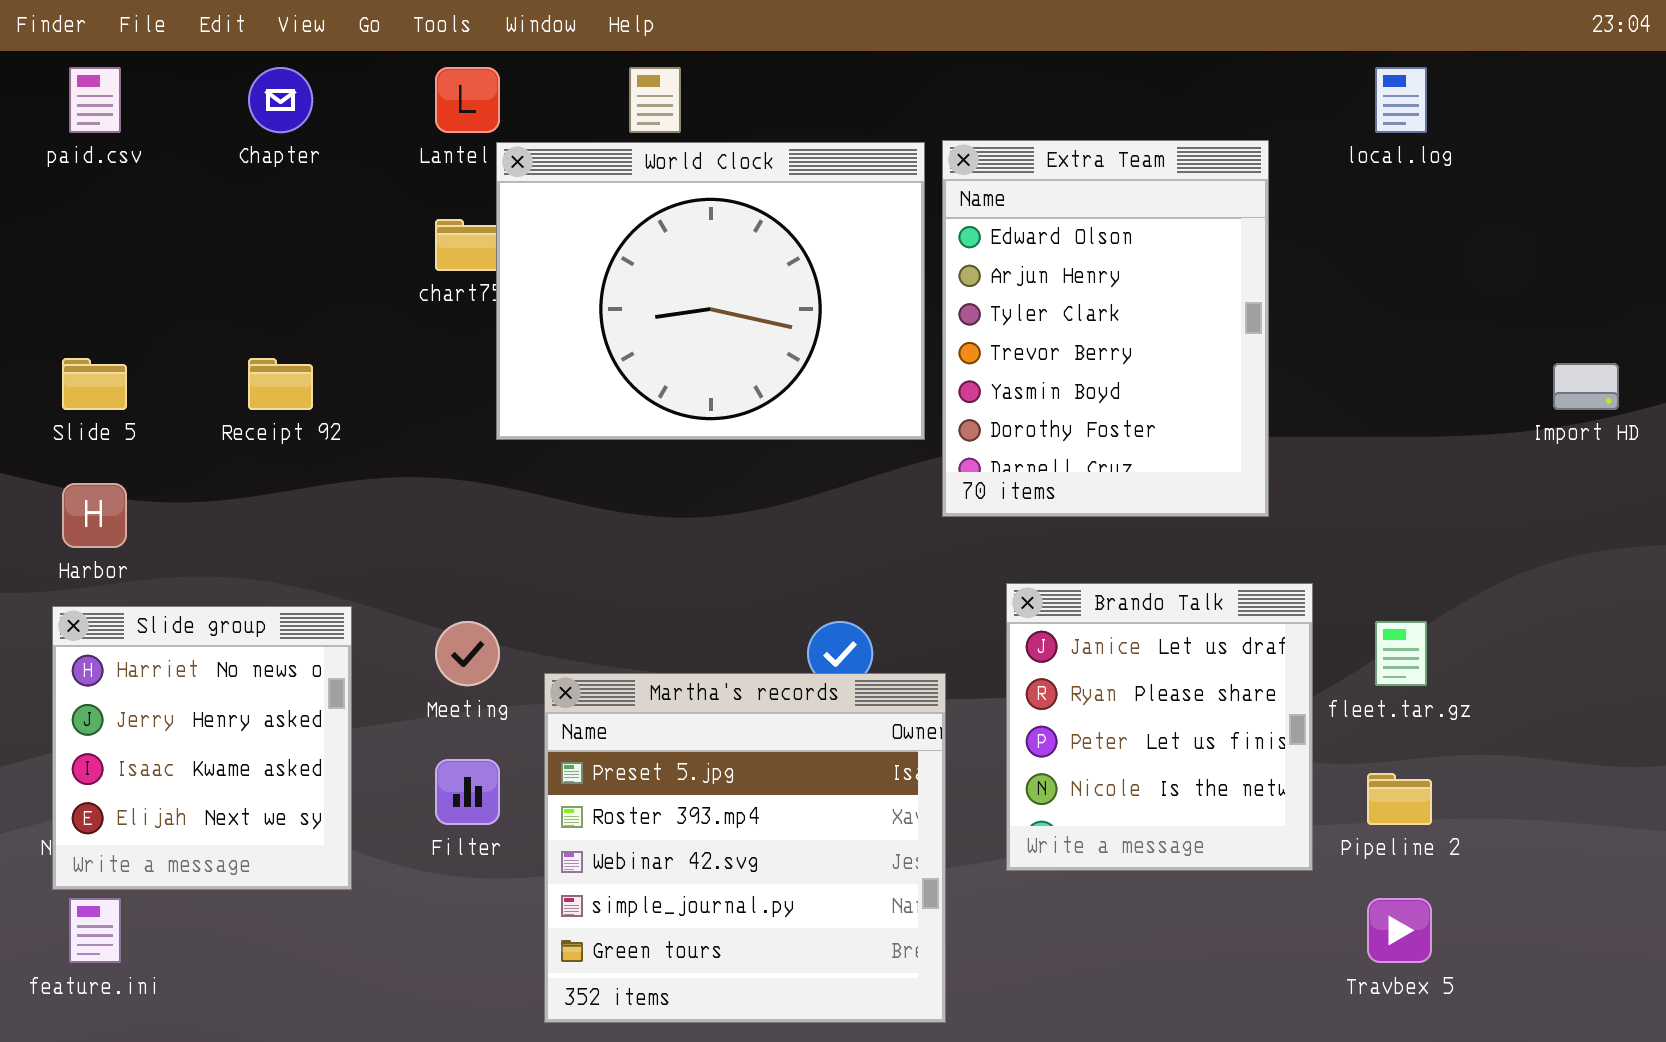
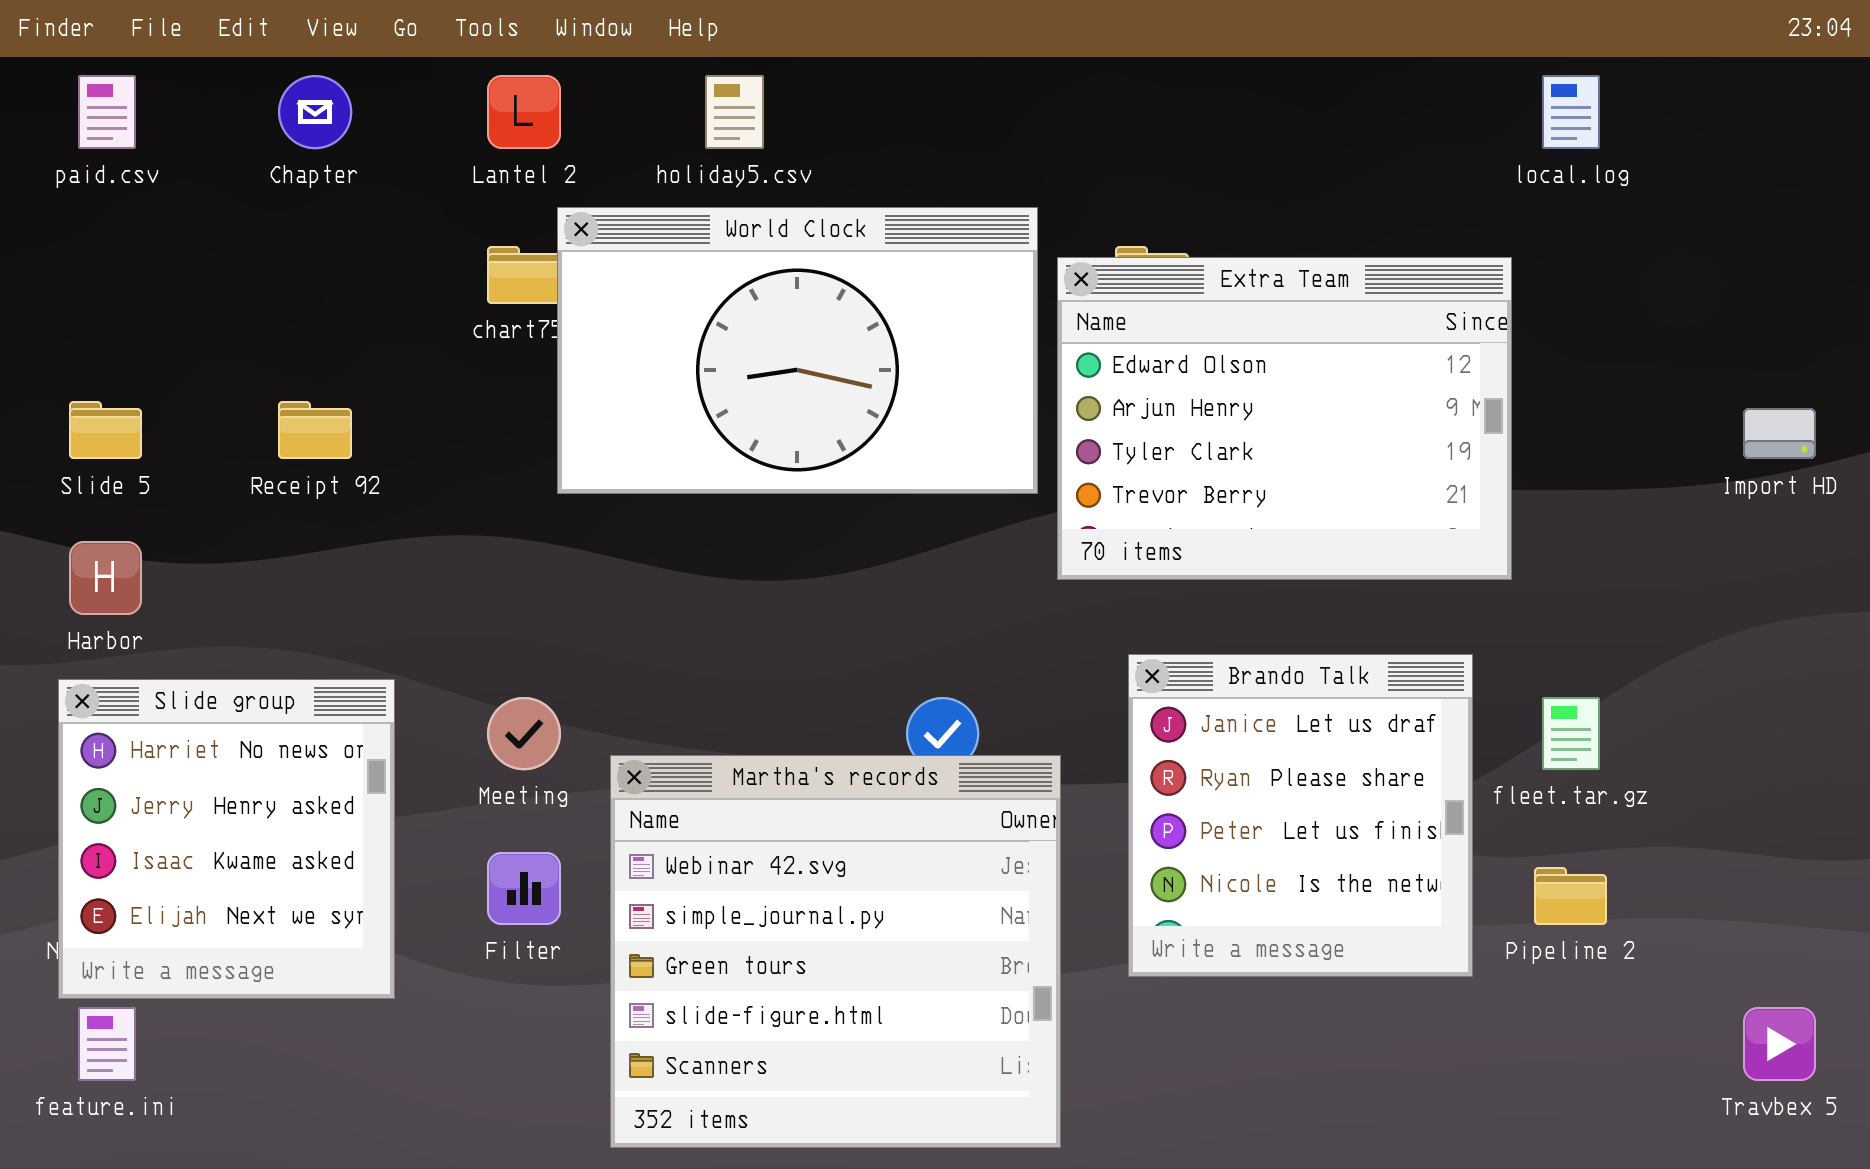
Extra Team: [942,140,1269,517] -> [1057,257,1512,580], resized
World Clock: [496,142,925,440] -> [557,207,1038,494], resized
Martha's records: [544,673,946,1023] -> [610,755,1061,1148], scrolled down 2 rows
Travbex 5: [1367,898,1432,963] -> [1743,1007,1816,1081], moved

